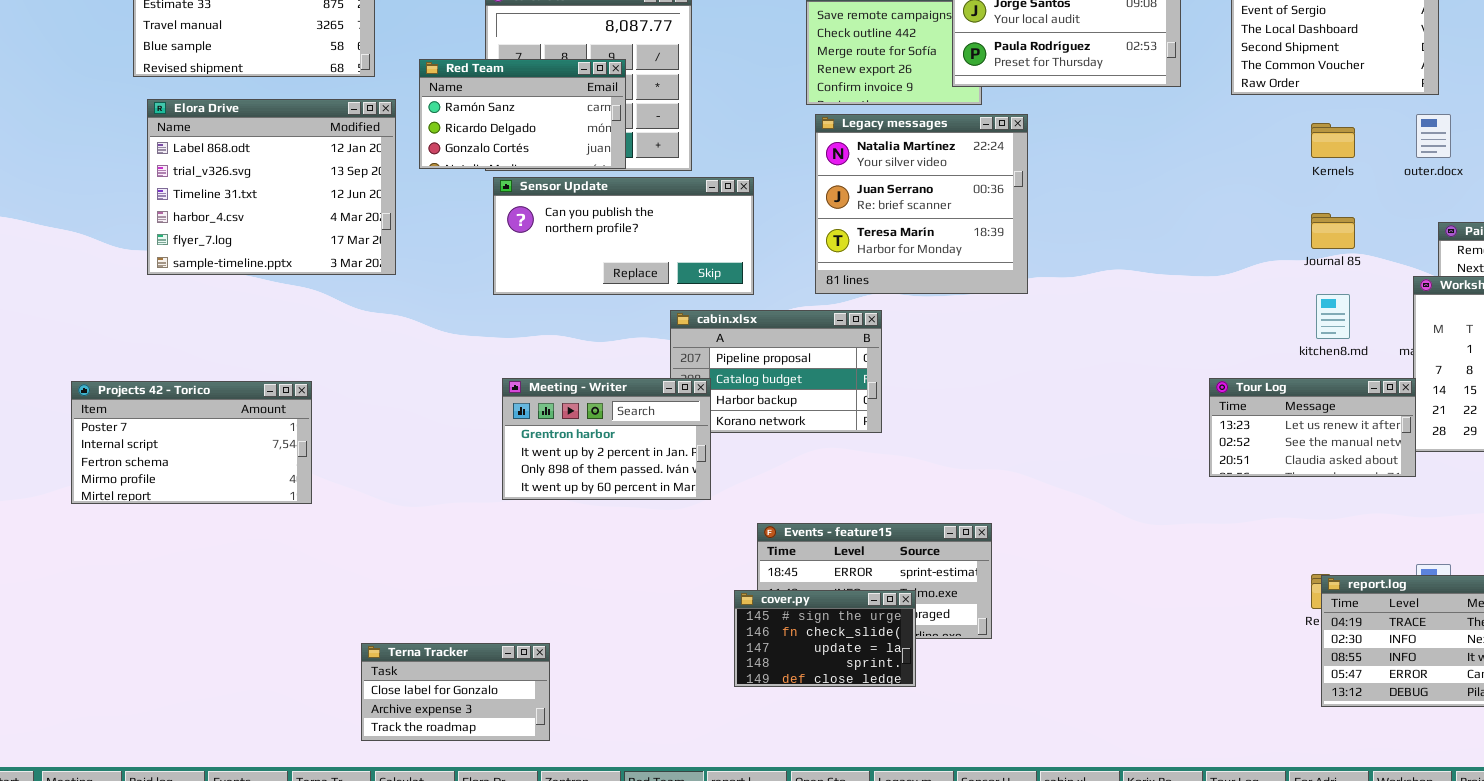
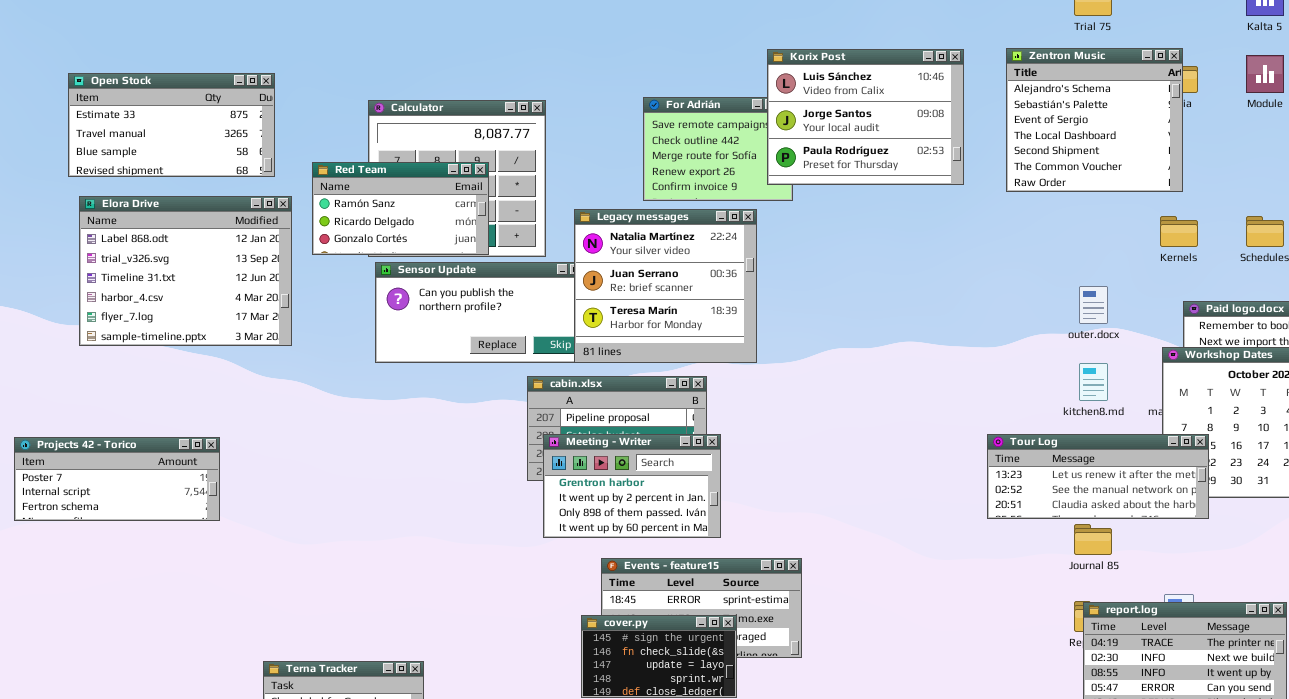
Legacy messages: [815,114,1028,294] -> [574,209,757,363], moved
outer.docx: [1416,114,1451,158] -> [1079,286,1108,324], moved
Kernels: [1311,123,1355,158] -> [1160,216,1198,247], moved
Journal 85: [1311,213,1355,249] -> [1074,524,1112,555], moved
Meeting - Writer: [502,378,711,500] -> [543,434,721,538], moved
Tour Log: [1209,378,1416,477] -> [987,434,1209,519], resized
Projects 42 - Torico: [71,381,312,504] -> [14,437,220,521], resized

